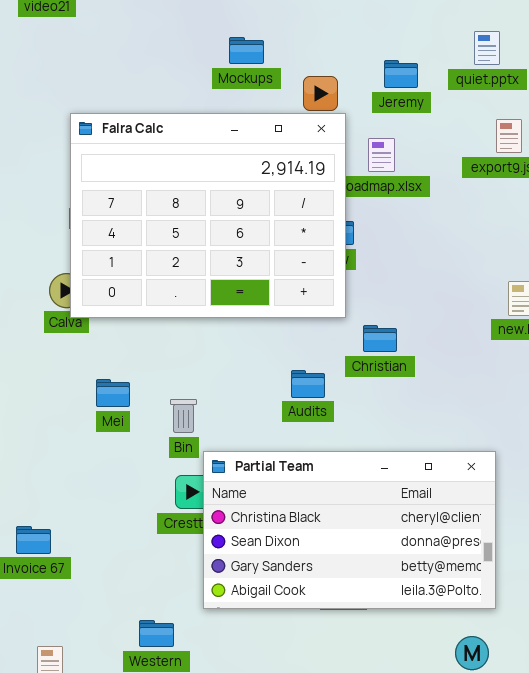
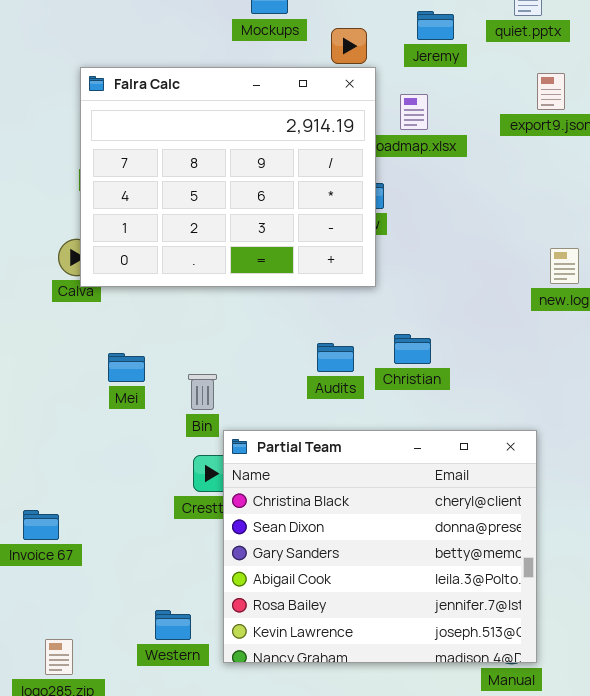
Christian: [363,325,397,352] -> [394,334,431,364], moved
Partial Team: [203,451,496,609] -> [223,430,537,663], resized

